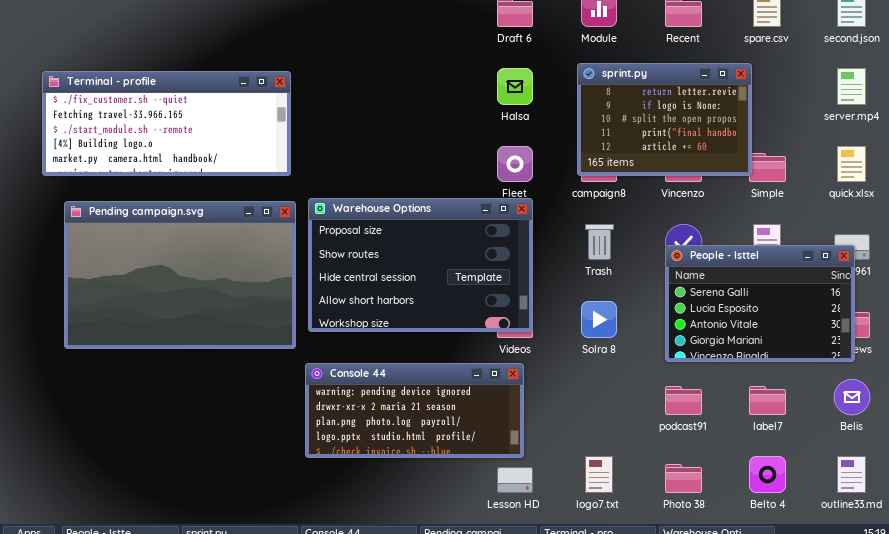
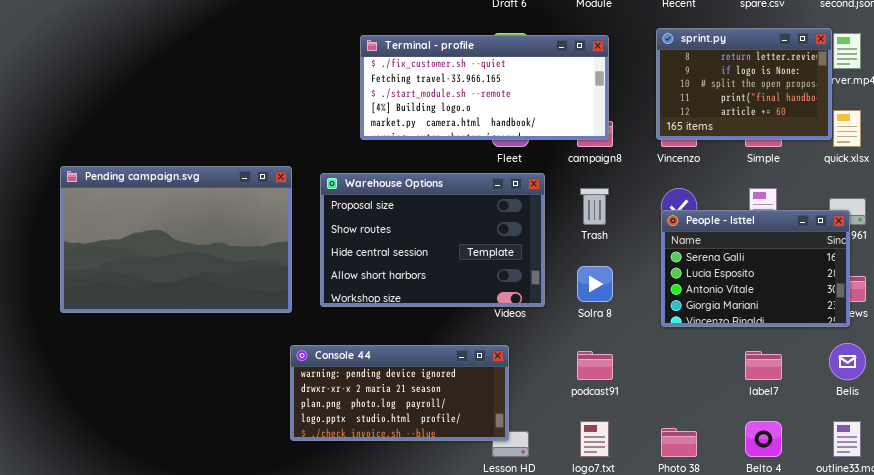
sprint.py: [577,63,752,176] -> [656,28,832,140], moved
Terminal - profile: [42,71,291,176] -> [360,35,609,140], moved
Warehouse Options: [308,198,533,332] -> [320,173,545,307], moved
Console 44: [305,363,524,458] -> [290,345,509,441], moved
podcast91: [665,386,702,415] -> [577,351,613,380], moved

